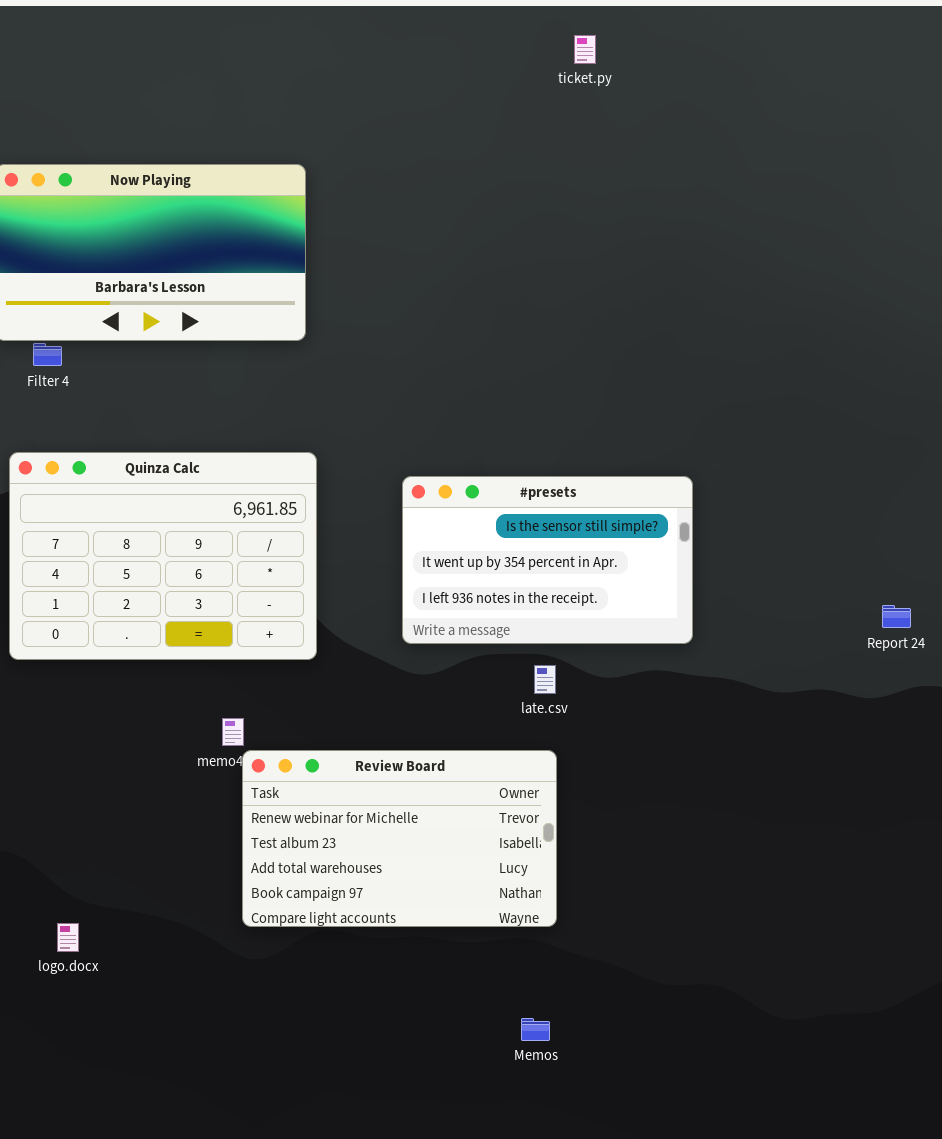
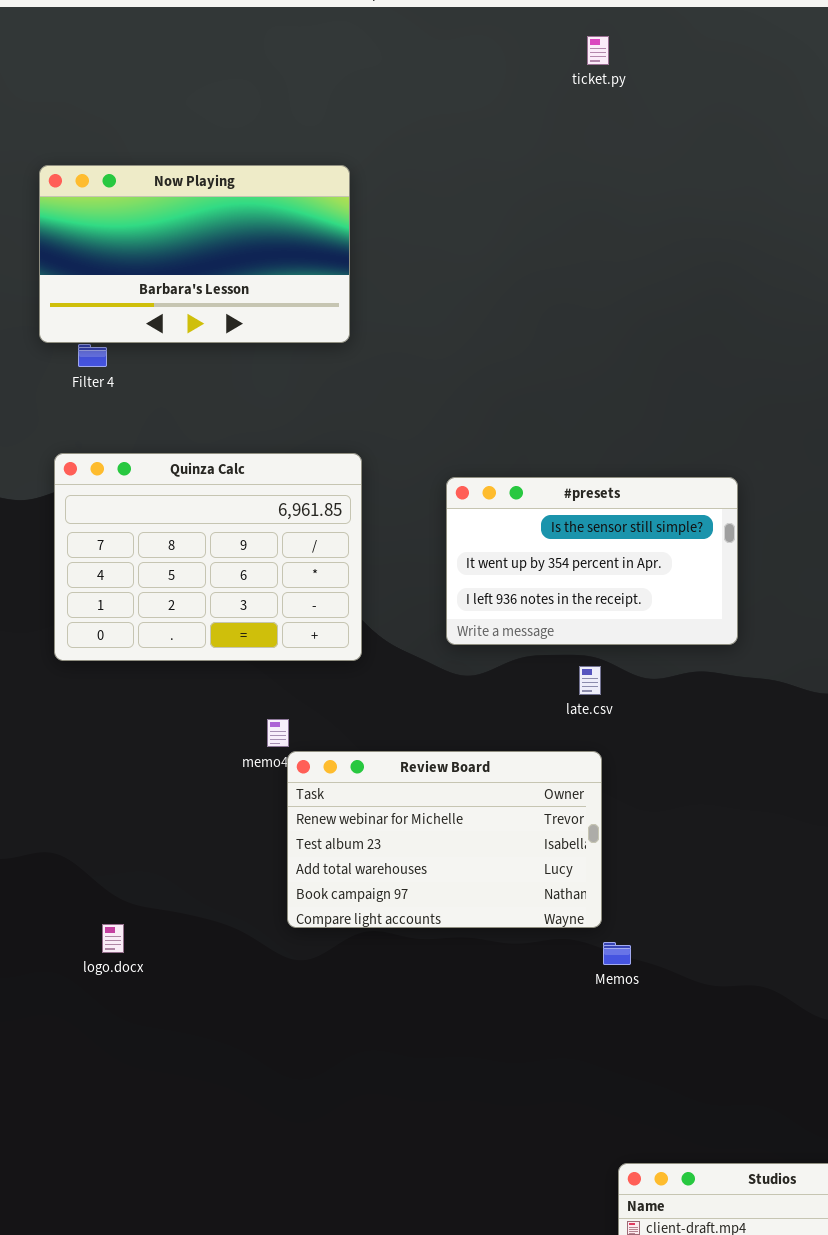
ticket.py: [574,35,596,64] -> [587,36,609,65], moved
Memos: [521,1018,550,1041] -> [603,942,631,965], moved

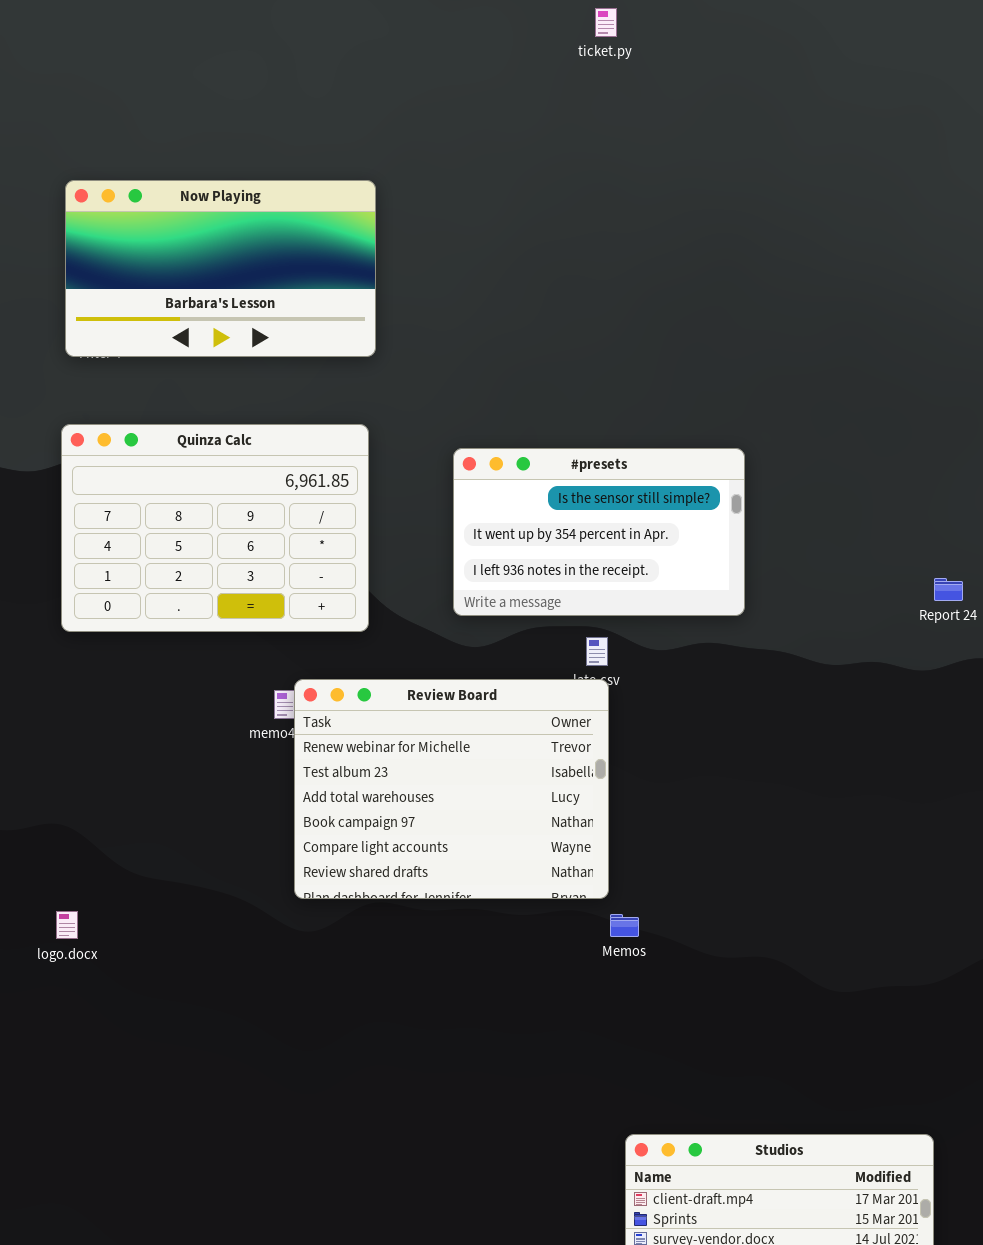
Now Playing: [39,165,350,343] -> [65,180,376,357], moved
Review Board: [287,751,602,928] -> [294,679,609,899], resized
logo.docx: [102,924,124,953] -> [56,911,78,939], moved

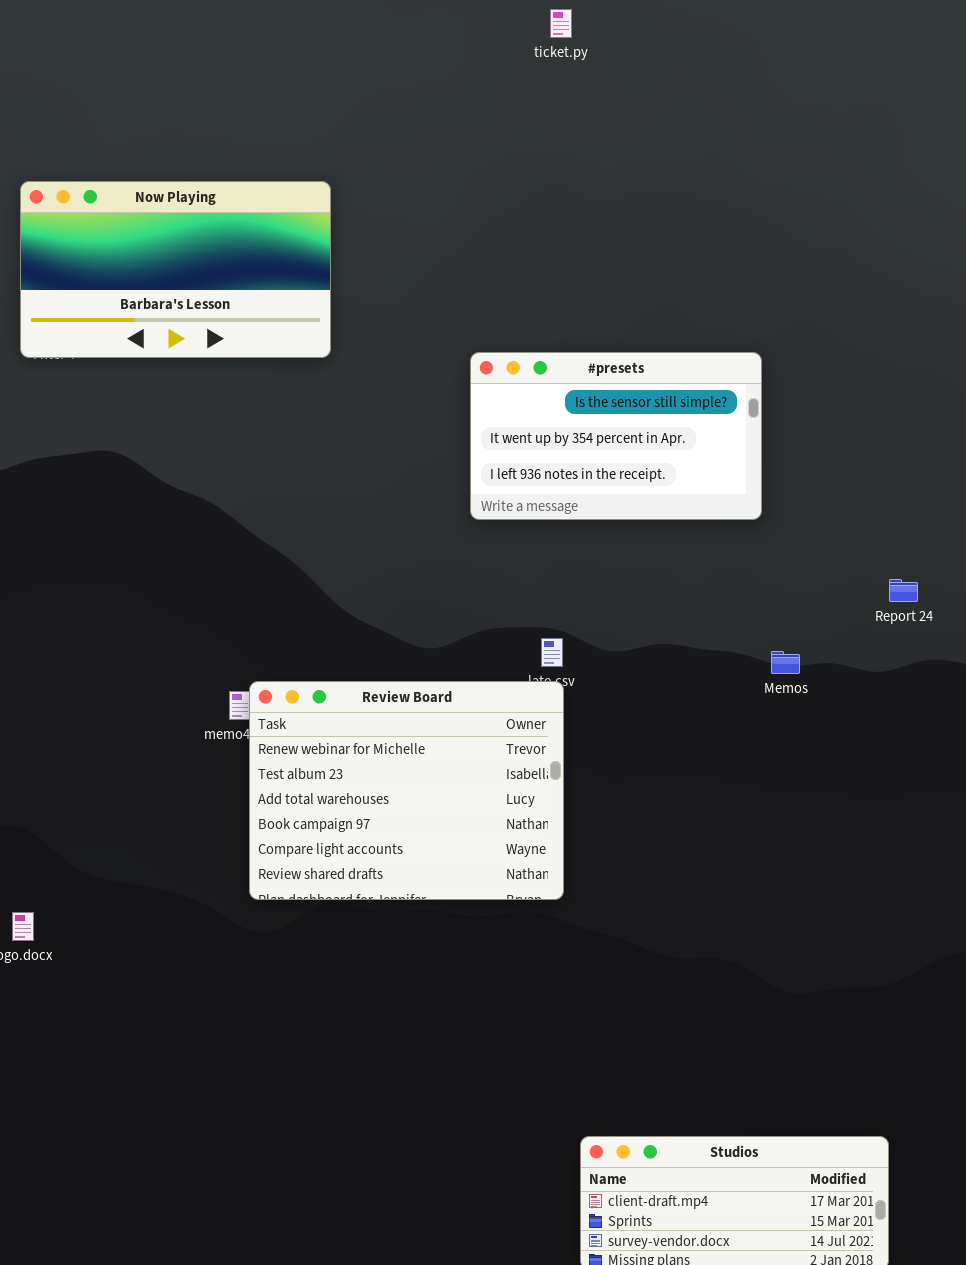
Quinza Calc: [61,424,369,632] -> none, closed
#presets: [453,448,745,616] -> [470,352,762,520], moved
Memos: [610,914,639,937] -> [771,651,800,674], moved

